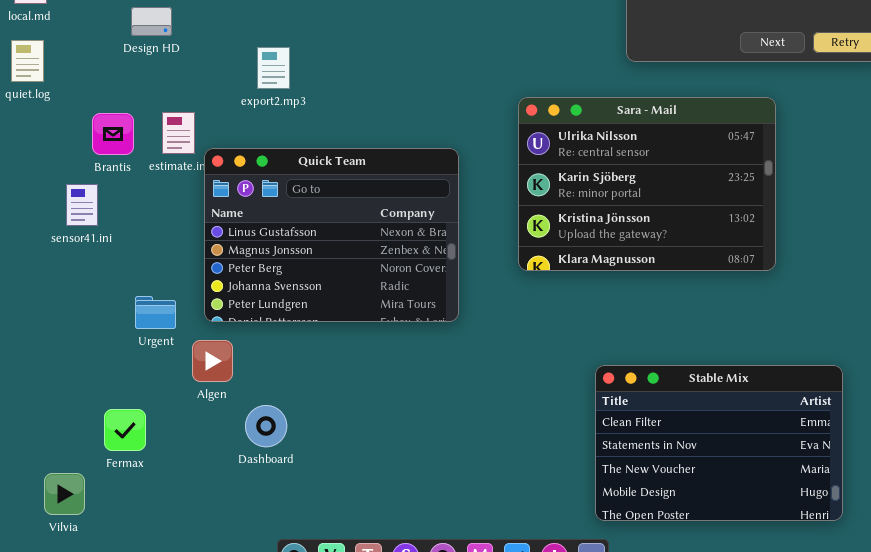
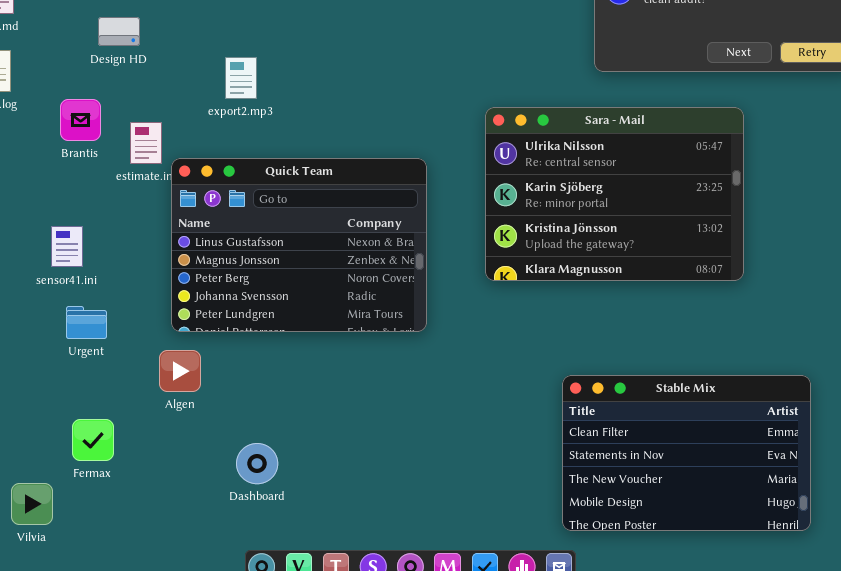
Brantis: [92,113,134,155] -> [60,99,101,141], moved
sensor41.ini: [66,184,98,226] -> [51,226,83,267], moved
Urgent: [135,296,176,329] -> [66,306,107,339], moved
Dashboard: [245,405,287,447] -> [236,443,278,484], moved

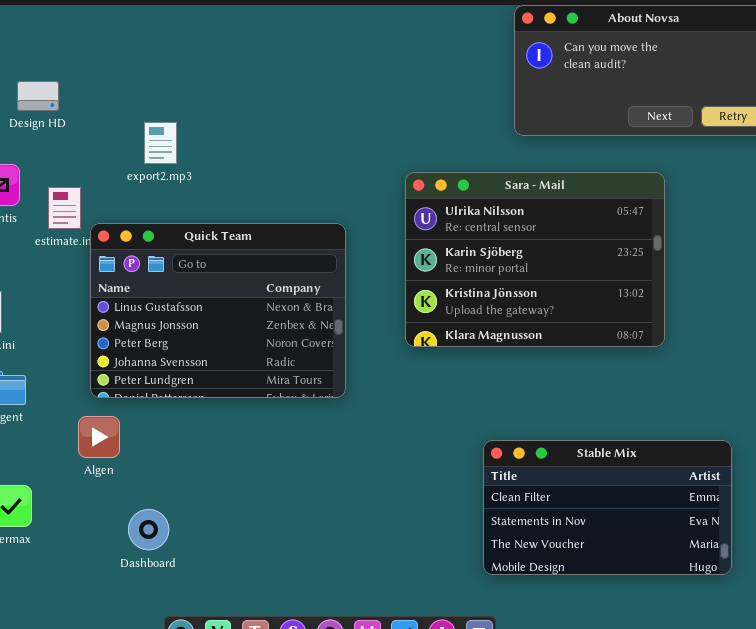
Stable Mix: [562,375,811,531] -> [483,440,732,575], resized
Dashboard: [236,443,278,484] -> [128,509,169,550], moved

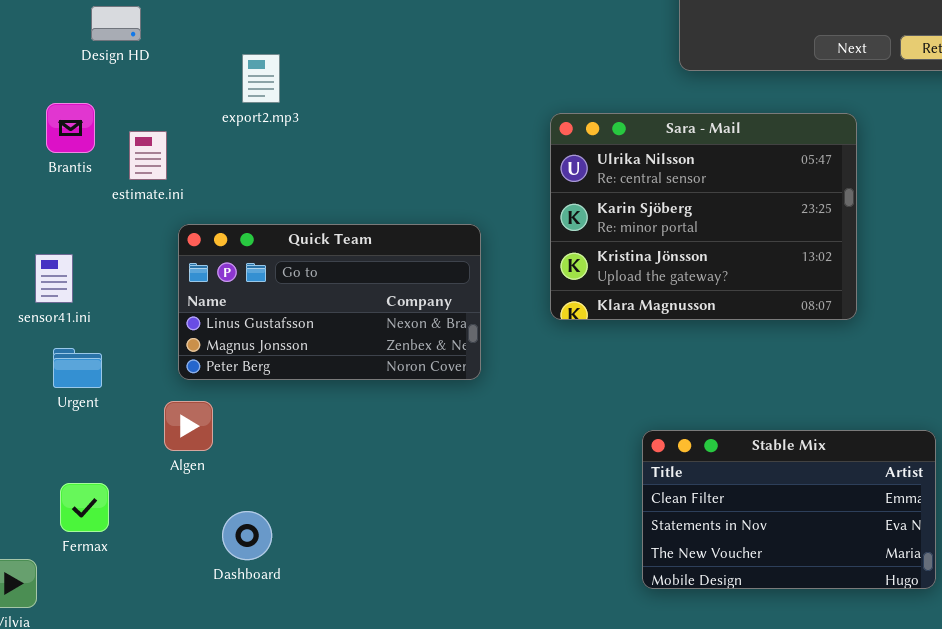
Quick Team: [90,223,346,398] -> [178,224,481,380], resized

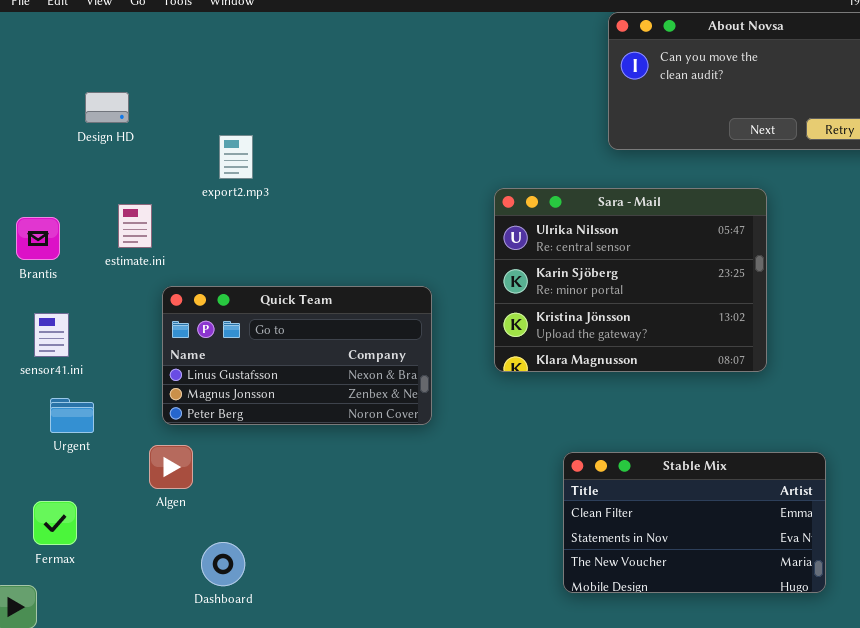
Brantis: [46,103,95,153] -> [16,217,60,260], moved
Stable Mix: [642,430,936,589] -> [563,452,826,593], moved
Fermax: [60,483,109,532] -> [33,501,77,545], moved

